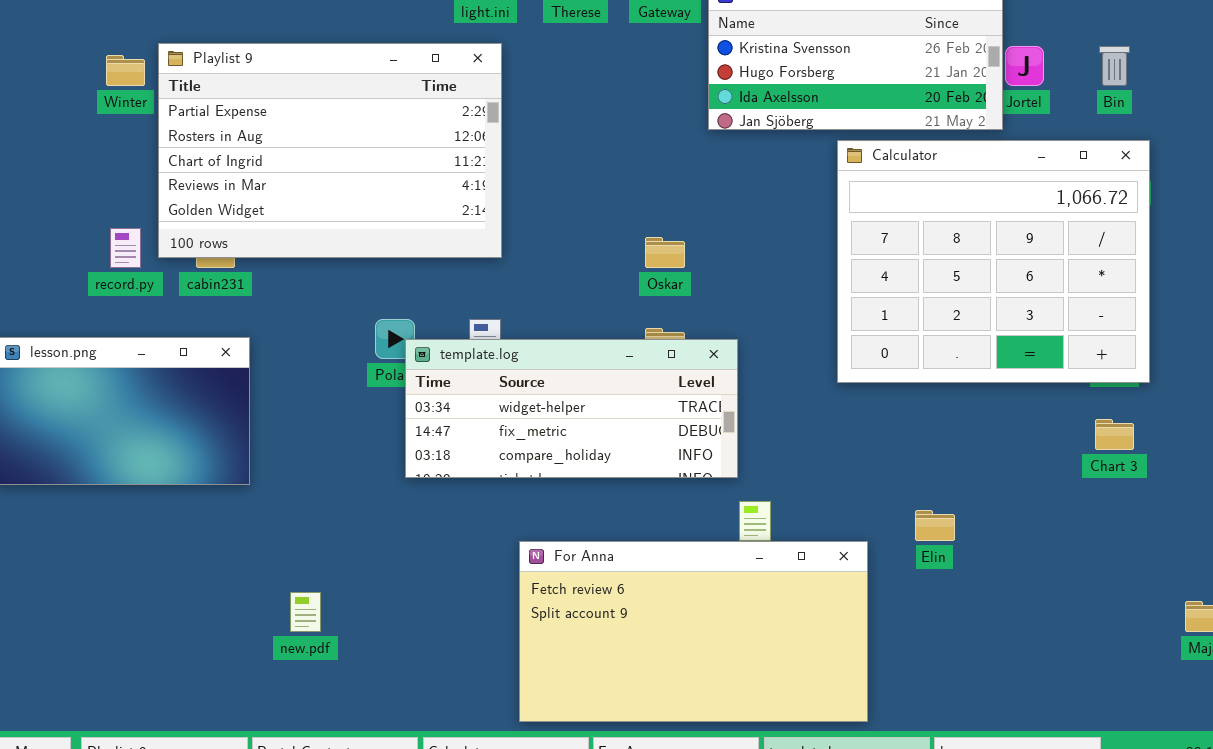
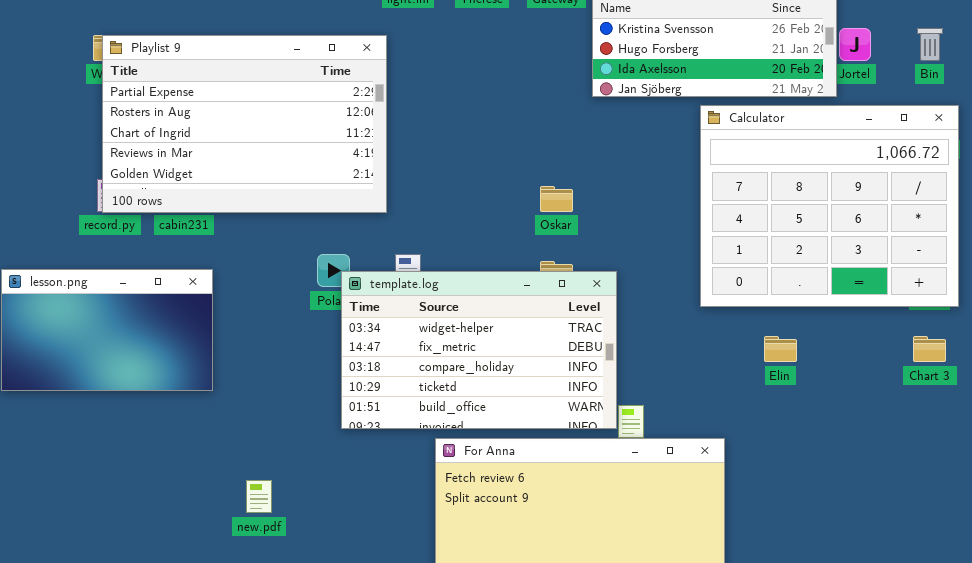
Playlist 9: [158,43,502,258] -> [102,35,387,213], moved
template.log: [405,339,738,478] -> [341,271,617,429], resized
Elin: [915,510,955,541] -> [764,336,797,362], moved

